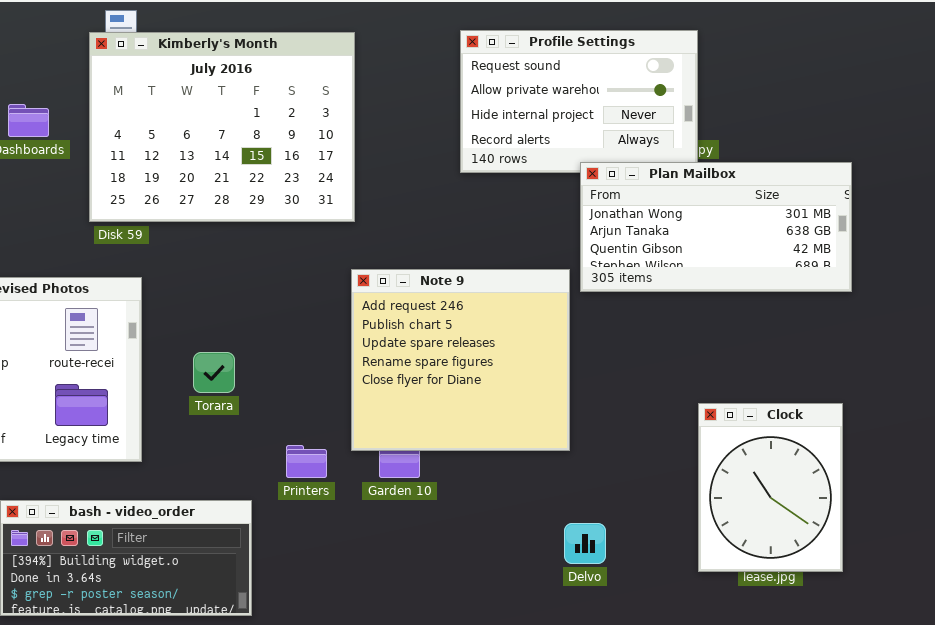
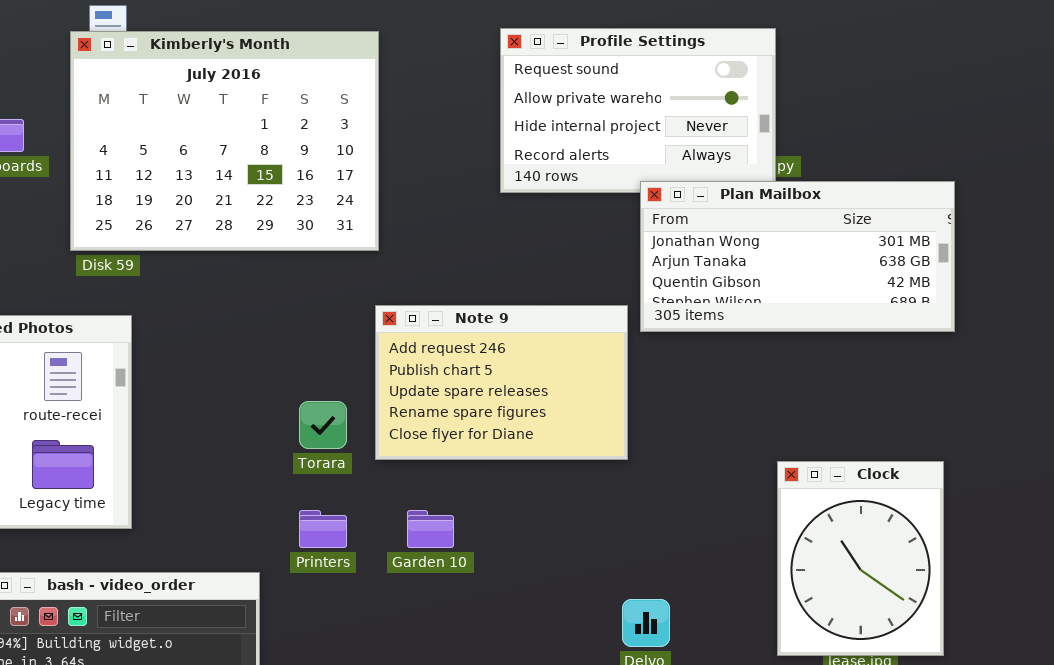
Note 9: [351,269,570,451] -> [375,305,628,460], resized
Torara: [193,352,235,393] -> [299,401,347,449], moved

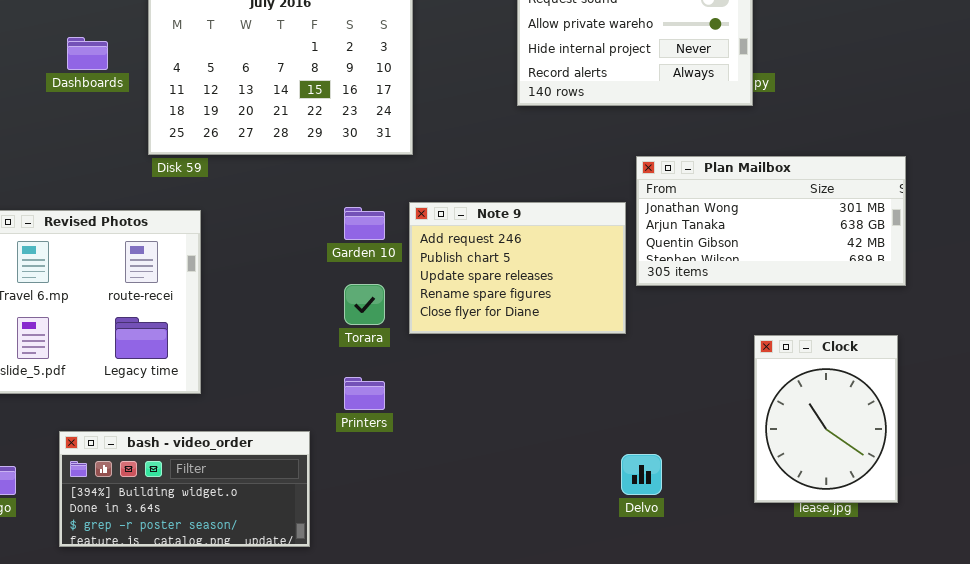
Plan Mailbox: [640,181,955,332] -> [636,156,906,286], moved
Garden 10: [407,510,454,548] -> [344,207,385,240], moved

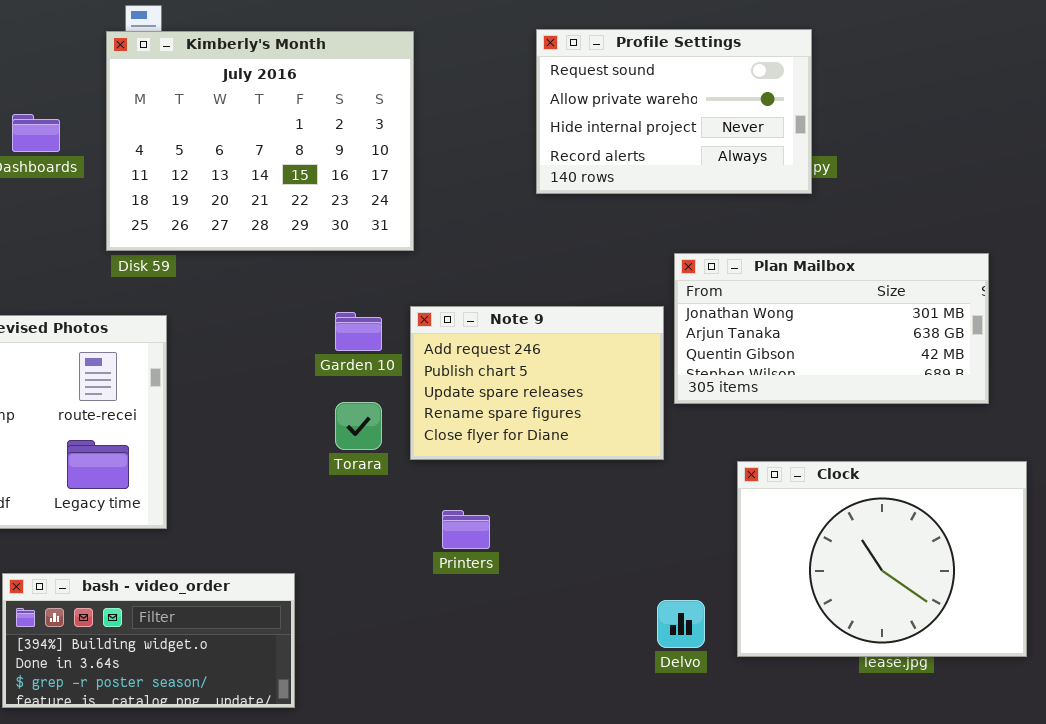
Clock: [754,335,898,503] -> [737,461,1027,657], moved, resized
Printers: [344,377,385,410] -> [442,510,490,549], moved

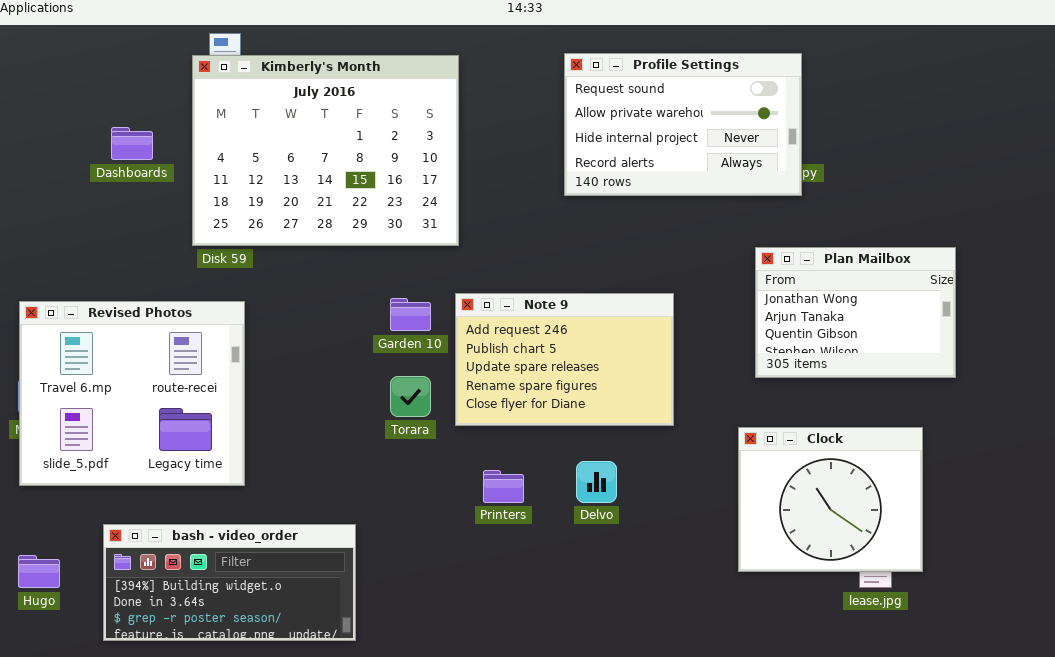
Plan Mailbox: [674,253,989,404] -> [755,247,956,378], resized
Clock: [737,461,1027,657] -> [738,427,923,572], resized
Delvo: [657,600,705,648] -> [576,461,617,503], moved

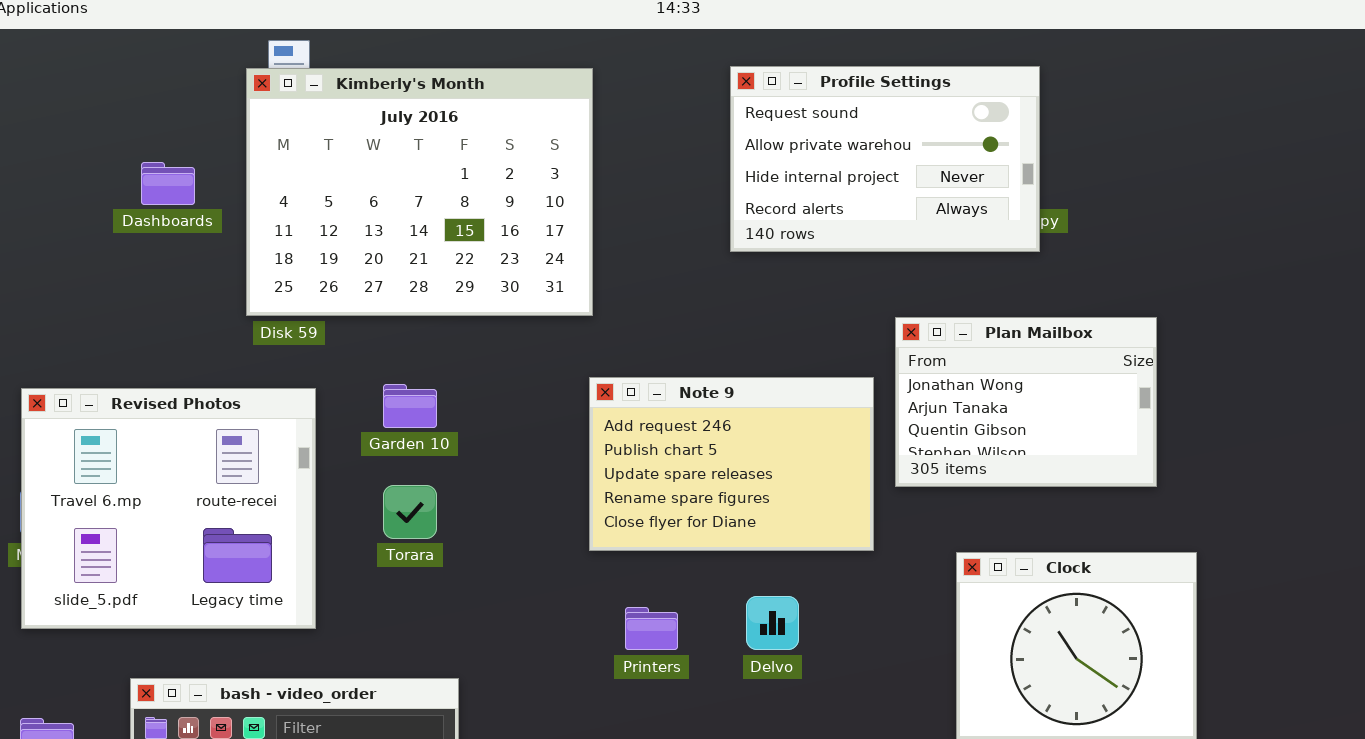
Plan Mailbox: [755,247,956,378] -> [895,317,1157,487], moved
Garden 10: [390,298,431,331] -> [383,384,437,428], moved
Torara: [390,376,431,417] -> [383,485,437,539], moved

